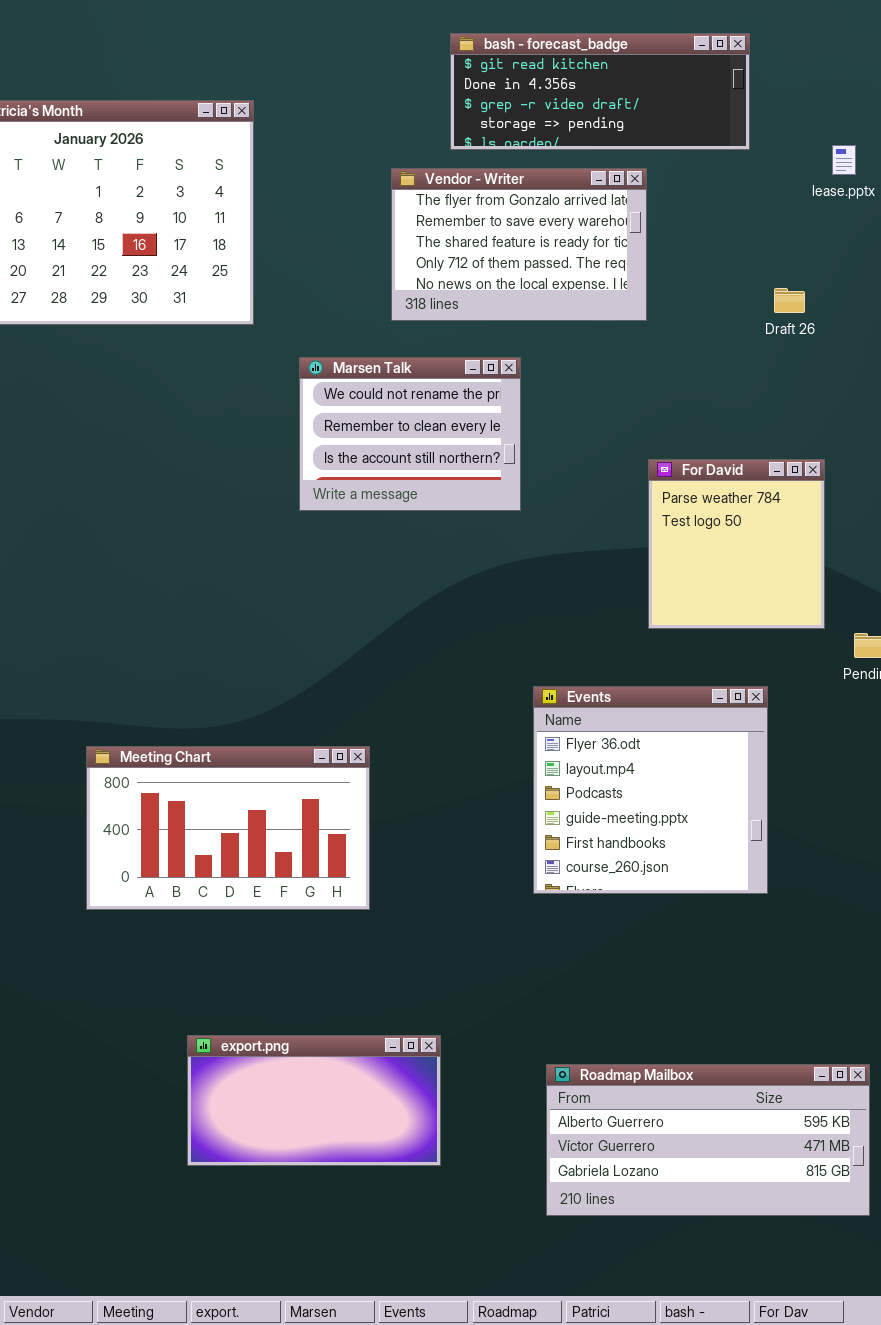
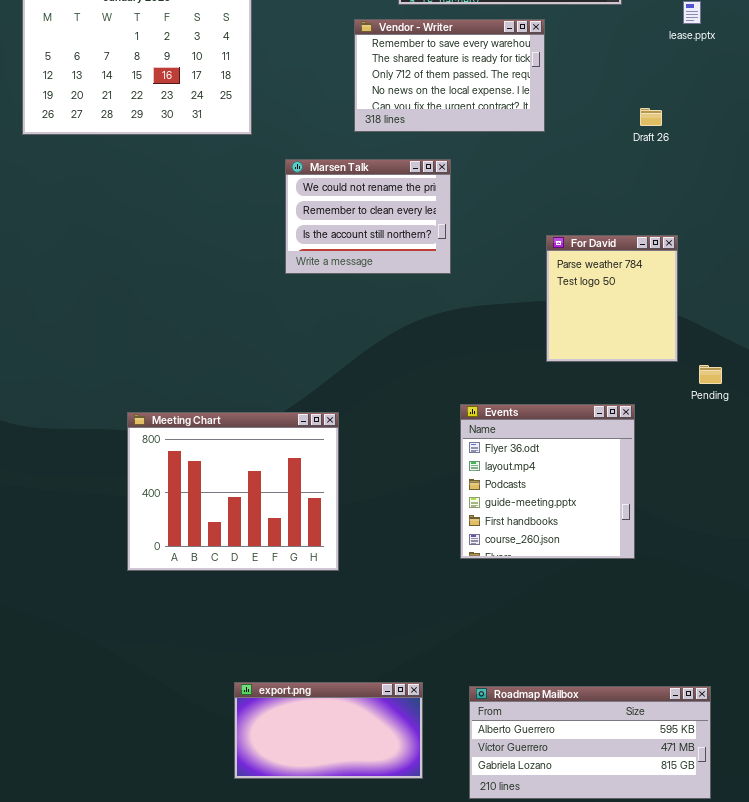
Vendor - Writer: [391,168,647,321] -> [354,19,545,132], scrolled down 1 row
Meeting Chart: [86,746,370,910] -> [127,412,339,571], resized
export.png: [187,1035,441,1166] -> [234,682,423,779], moved

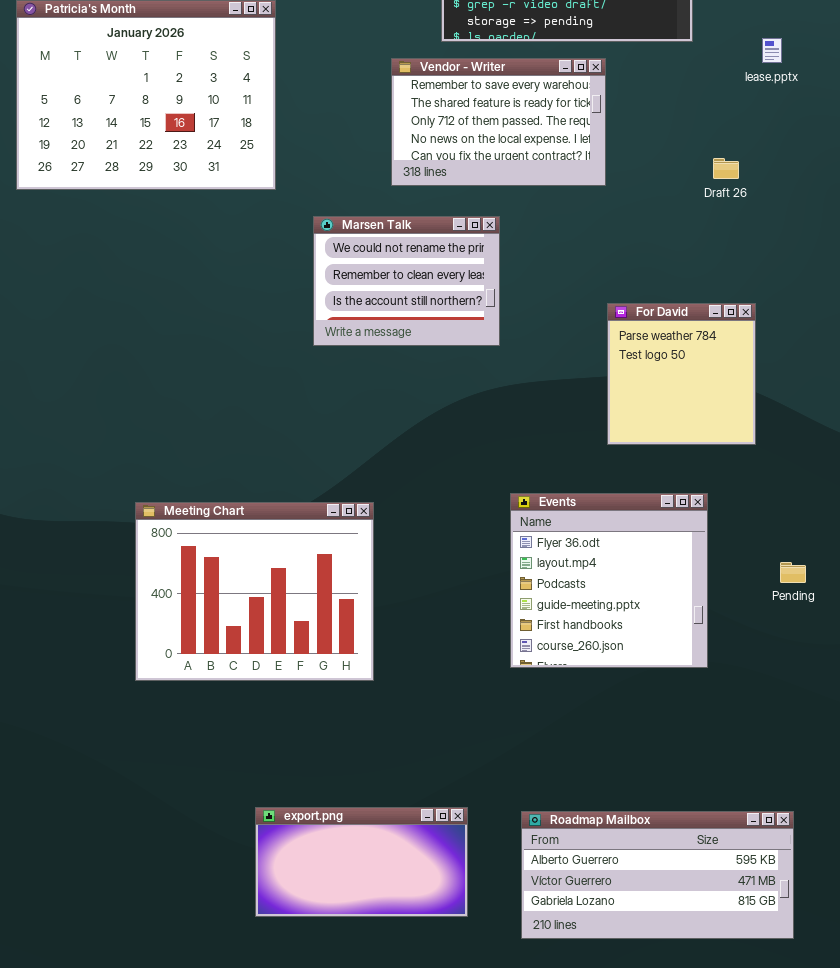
Pending: [699,365,722,384] -> [780,562,806,583], moved

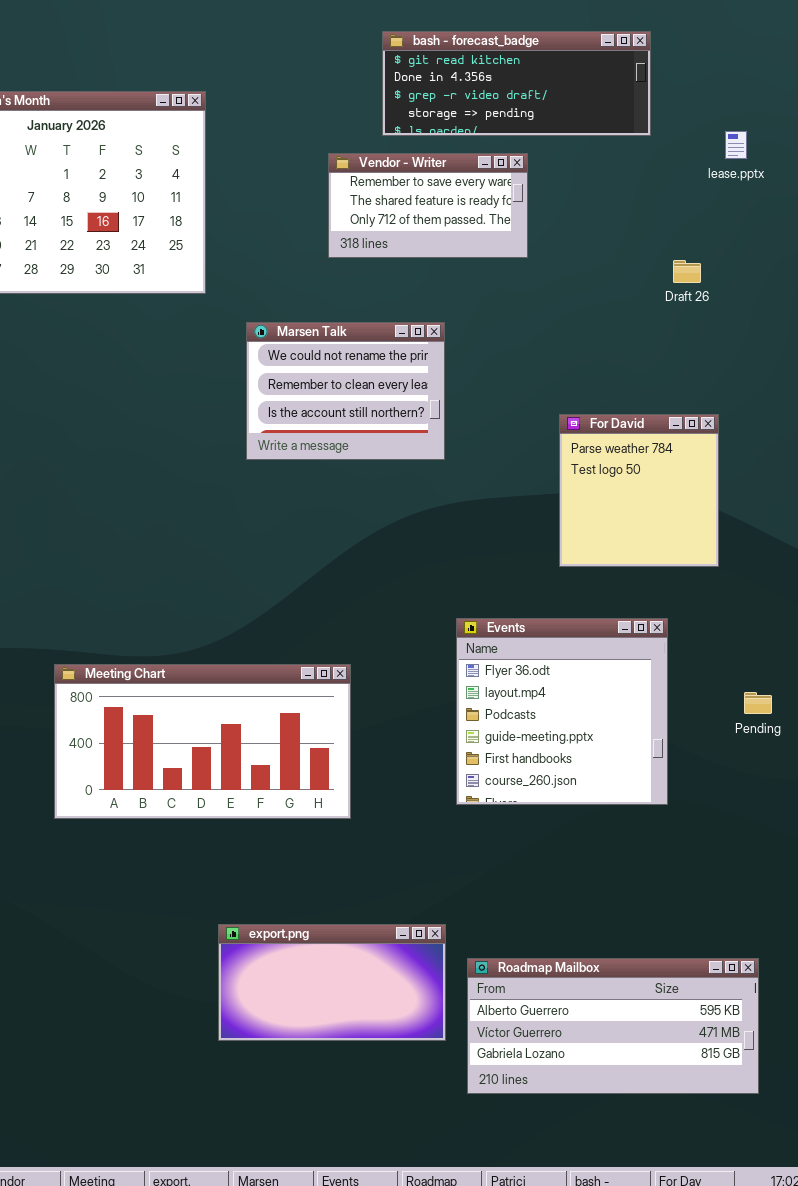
Vendor - Writer: [391,58,606,186] -> [328,153,528,258], resized
Meeting Chart: [135,502,374,681] -> [54,664,351,819], resized
export.png: [255,807,468,917] -> [218,924,446,1041], moved

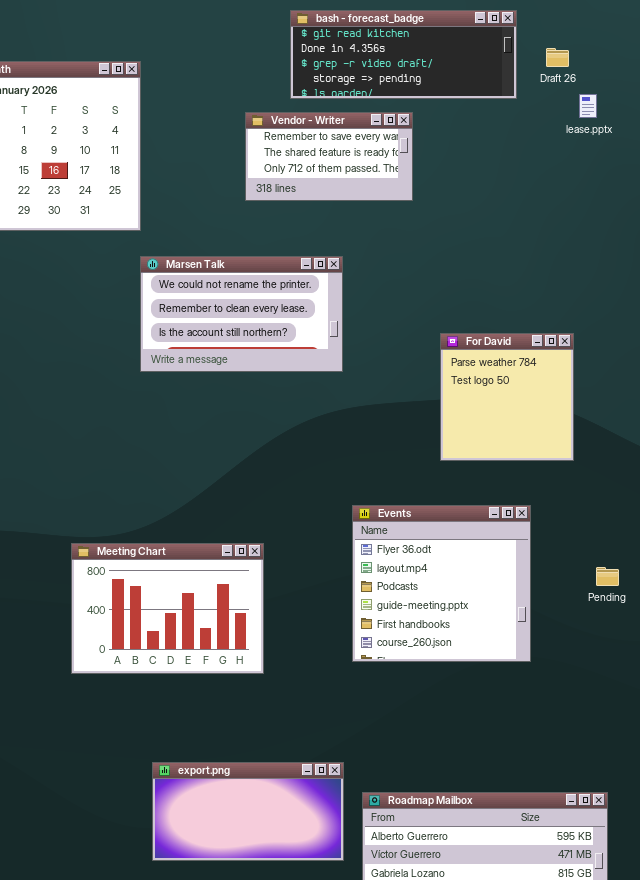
Draft 26: [673,260,701,283] -> [546,48,569,67], moved
Marsen Talk: [246,322,445,460] -> [140,256,343,372], resized
Meeting Chart: [54,664,351,819] -> [71,543,264,674], resized

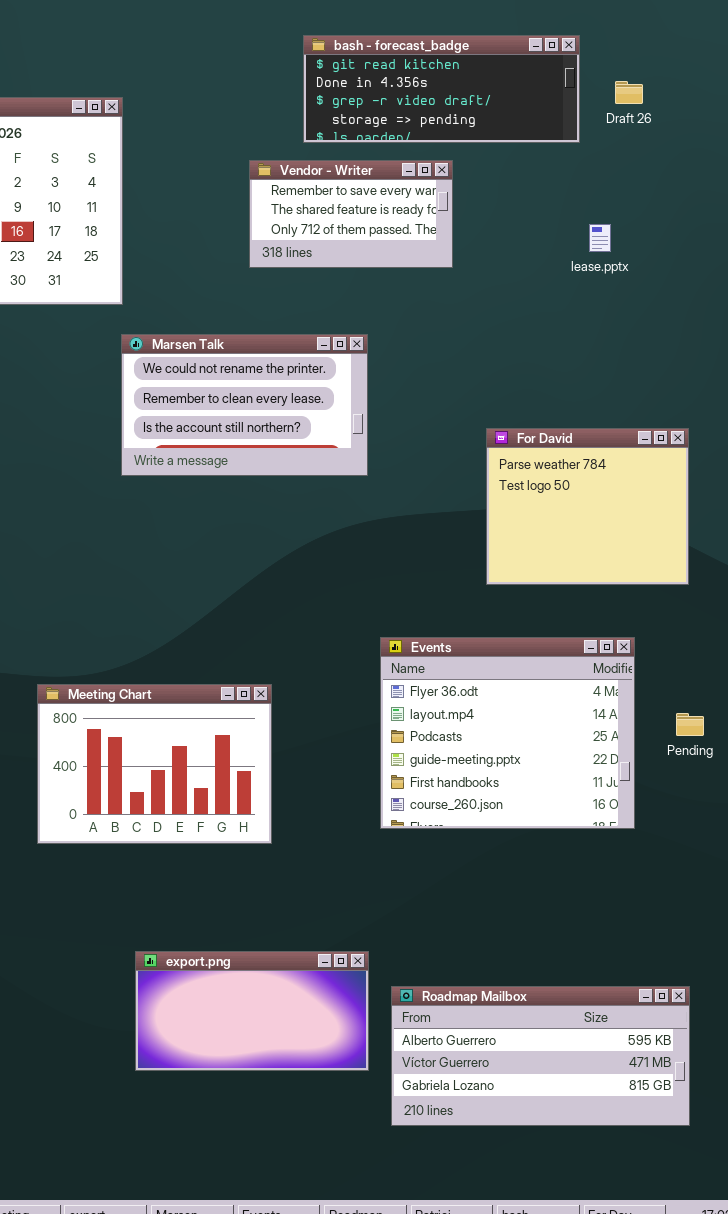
lease.pptx: [579,94,597,118] -> [589,224,611,252], moved
For David: [440,333,574,461] -> [486,428,689,585], resized
Events: [352,505,531,662] -> [380,637,635,829], resized

